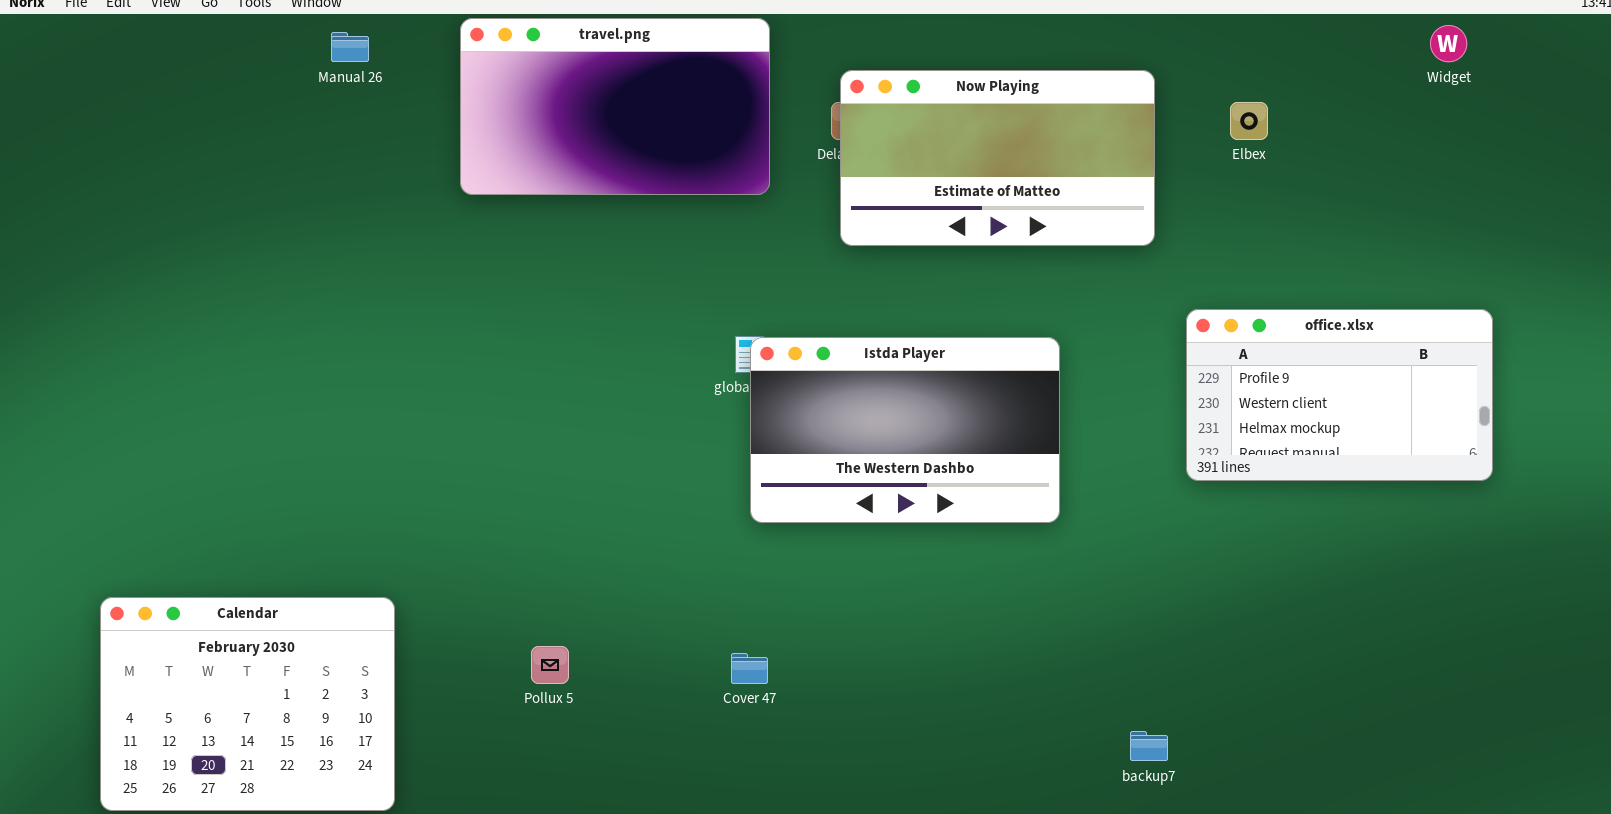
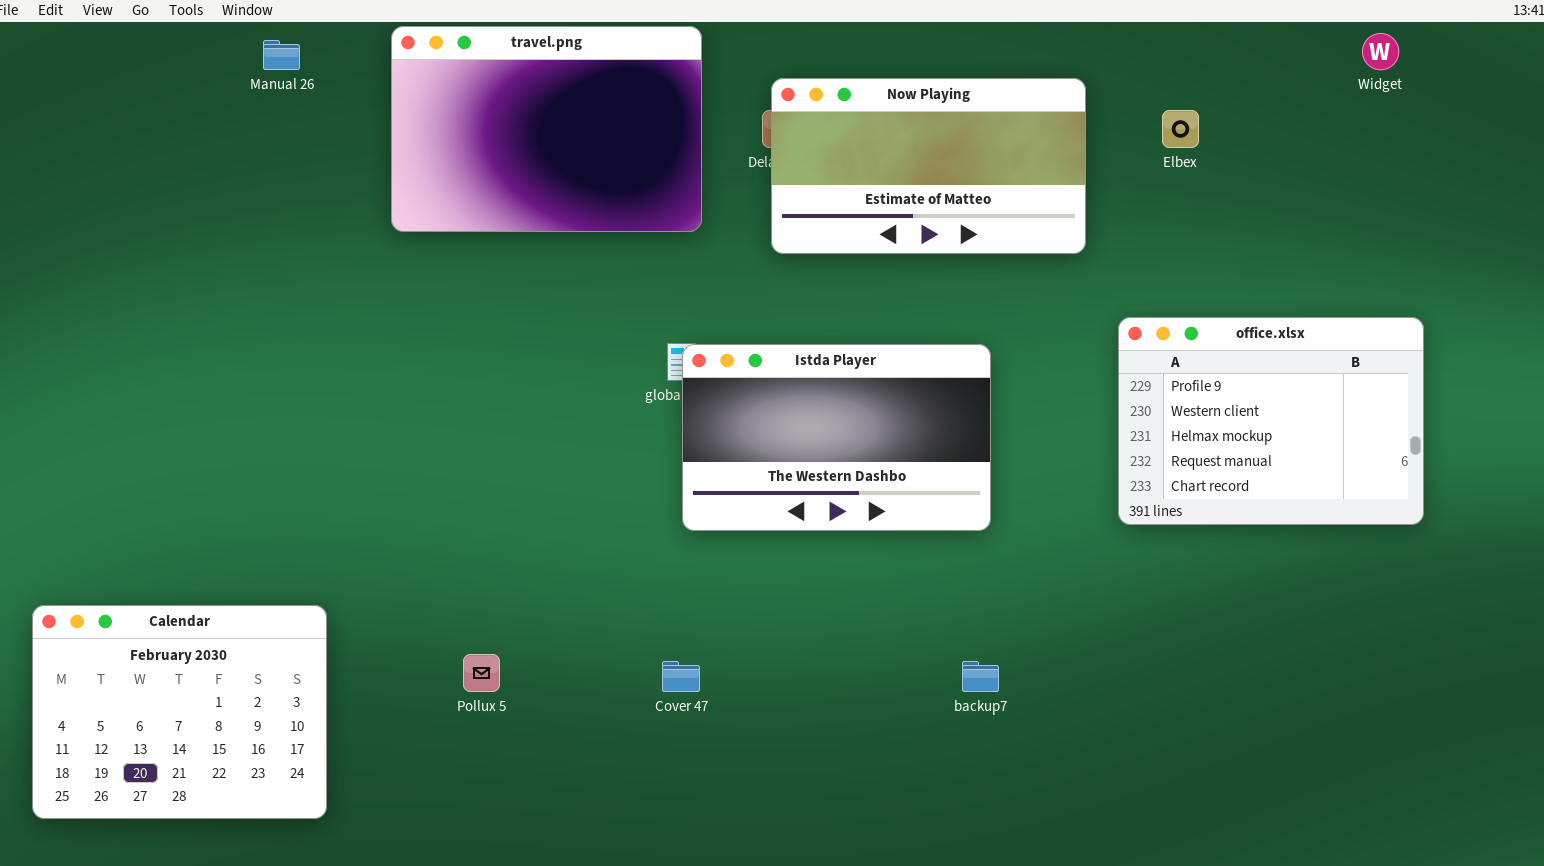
travel.png: [460,18,770,195] -> [391,26,702,232], resized
office.xlsx: [1186,309,1493,481] -> [1118,317,1424,525], resized
backup7: [1130,731,1168,761] -> [962,661,999,692], moved

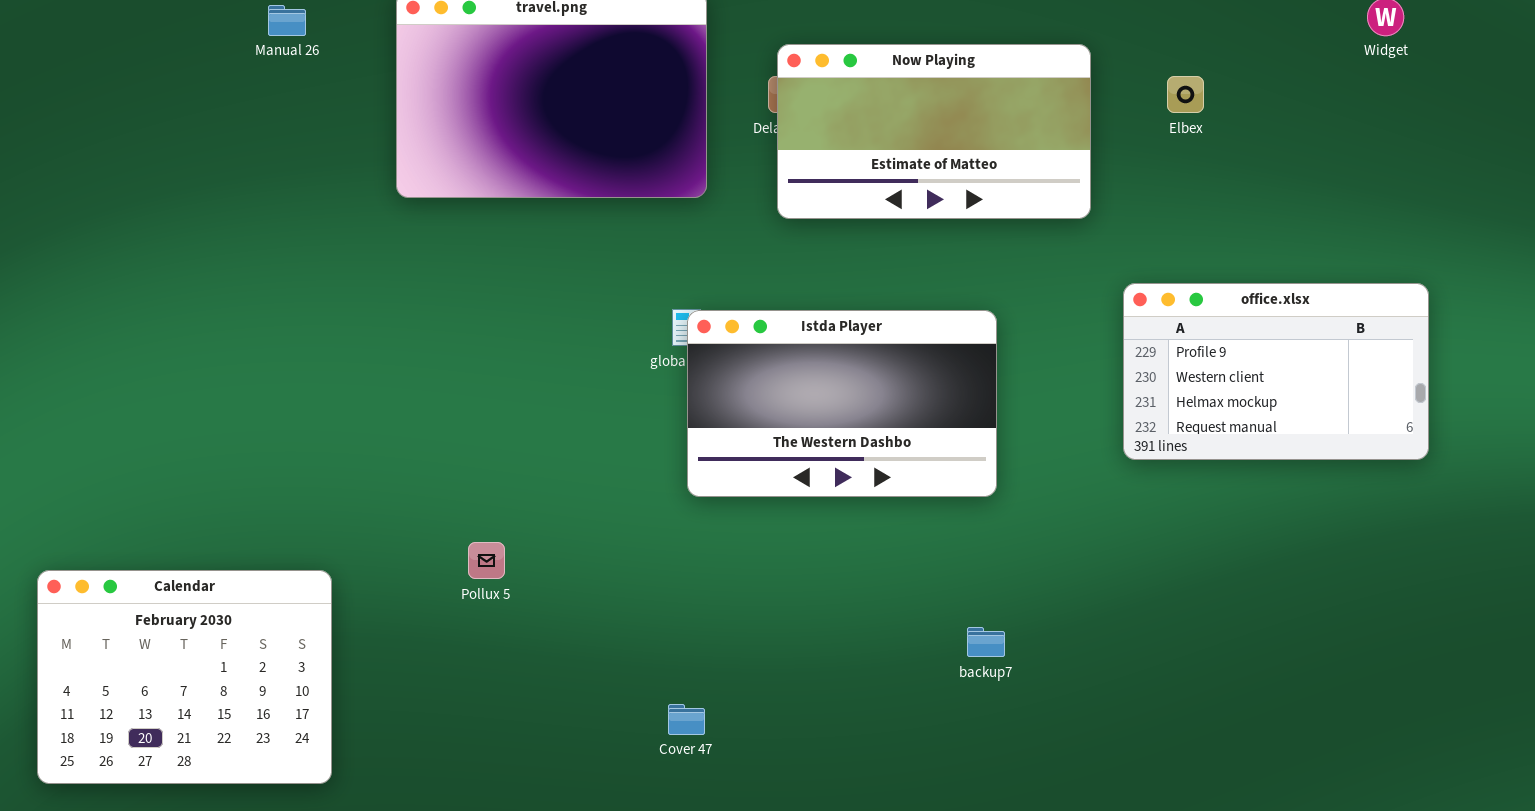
office.xlsx: [1118,317,1424,525] -> [1123,283,1429,460], resized
Pollux 5: [463,654,500,692] -> [468,542,505,579], moved
Cover 47: [662,661,700,692] -> [668,704,705,735], moved

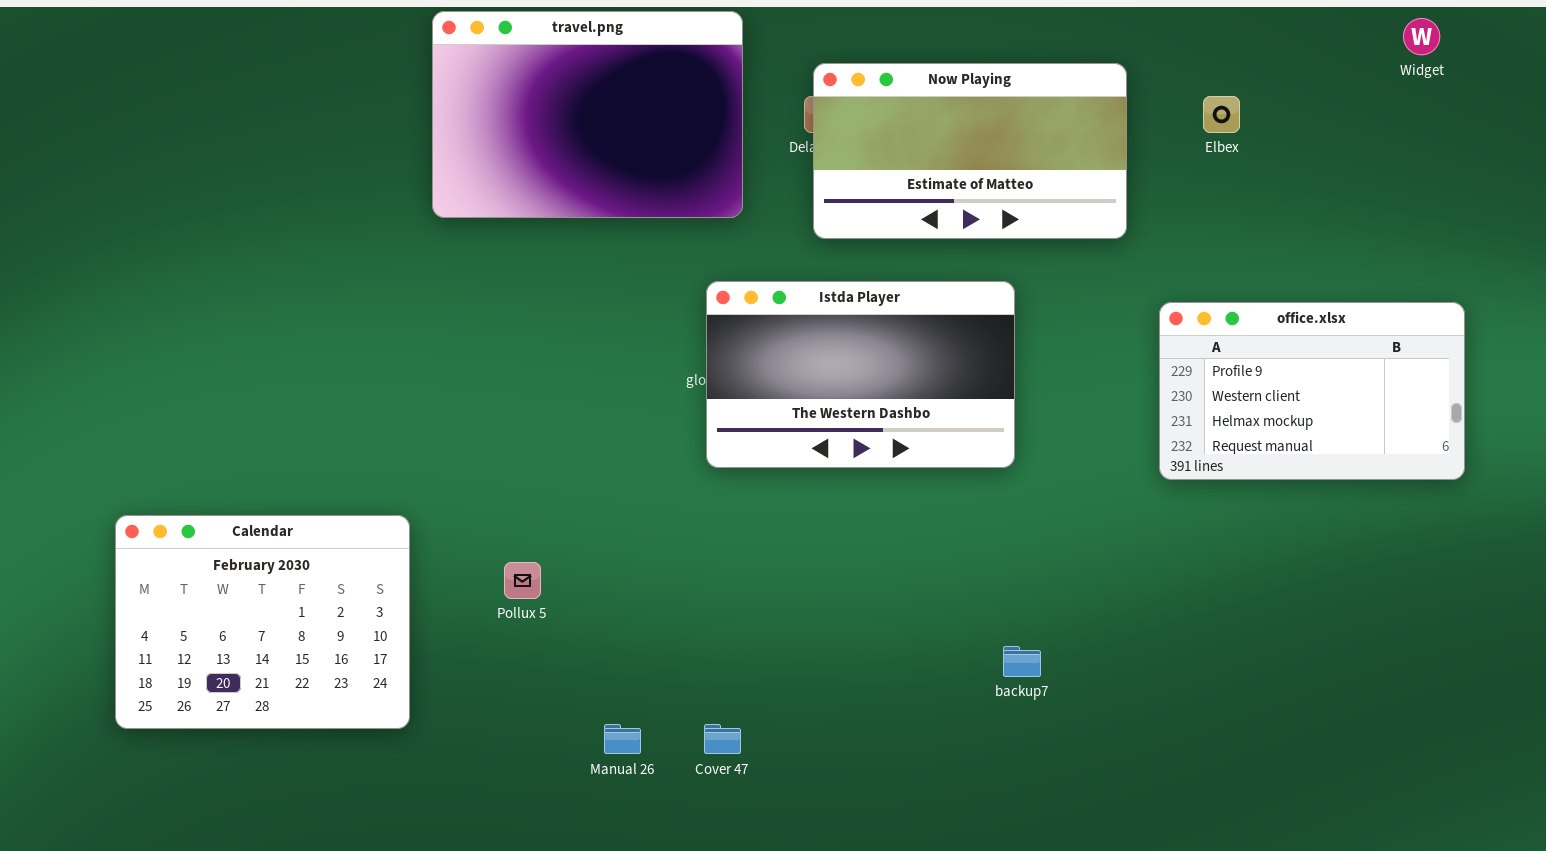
Manual 26: [268,5,306,36] -> [604,724,641,754], moved
Istda Player: [687,310,997,497] -> [706,281,1015,468], moved
Calendar: [37,570,332,784] -> [115,515,410,729], moved

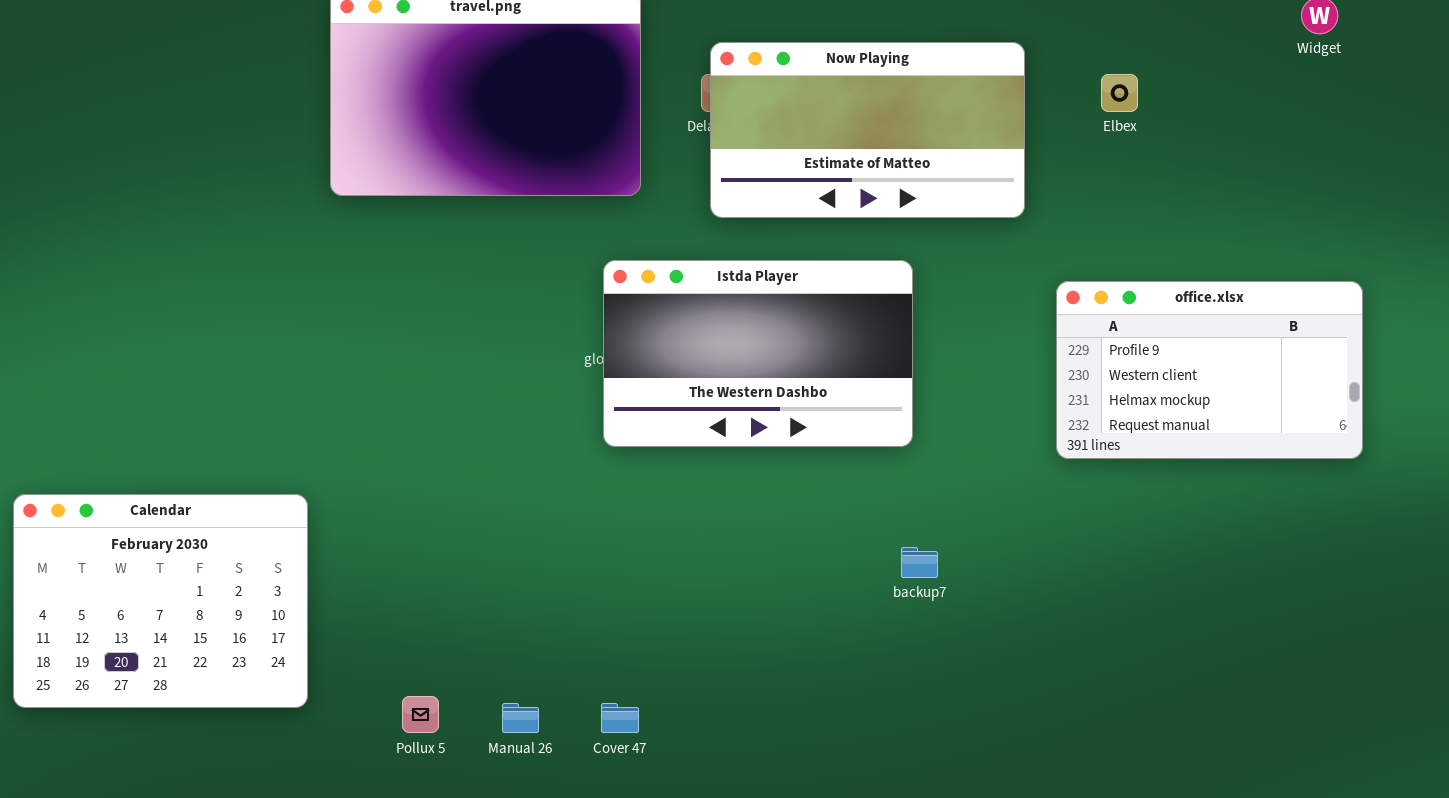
Pollux 5: [504,562,541,599] -> [402,696,439,733], moved
backup7: [1003,646,1041,677] -> [901,547,938,578], moved

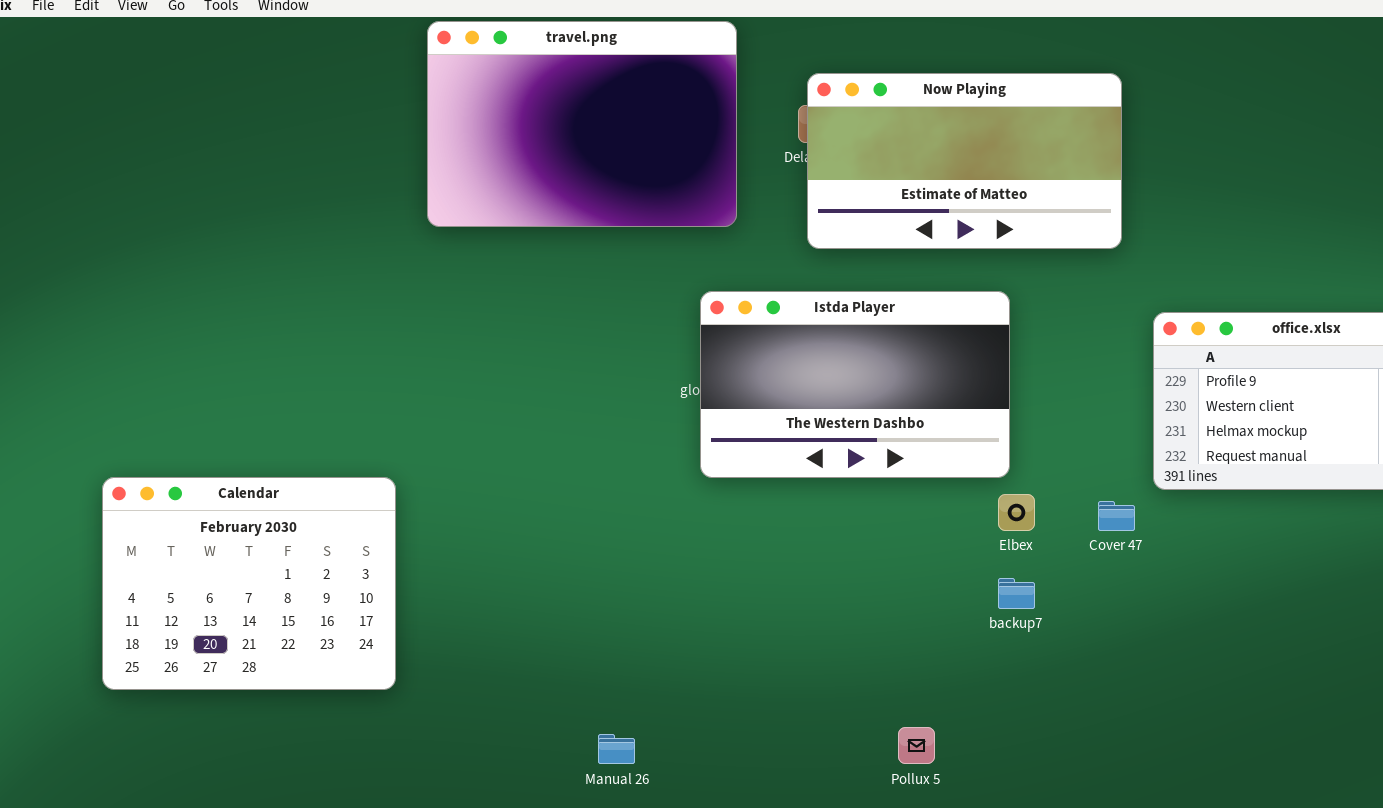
Elbex: [1101,74,1138,112] -> [998,494,1035,531], moved
Calendar: [13,494,308,708] -> [102,477,396,690], moved
Pollux 5: [402,696,439,733] -> [898,727,935,764], moved
Cover 47: [601,703,639,733] -> [1098,501,1135,531], moved

